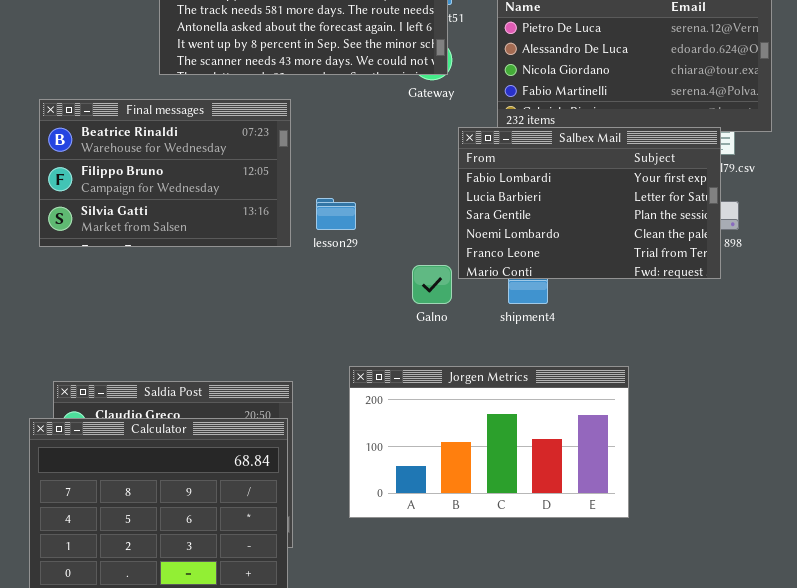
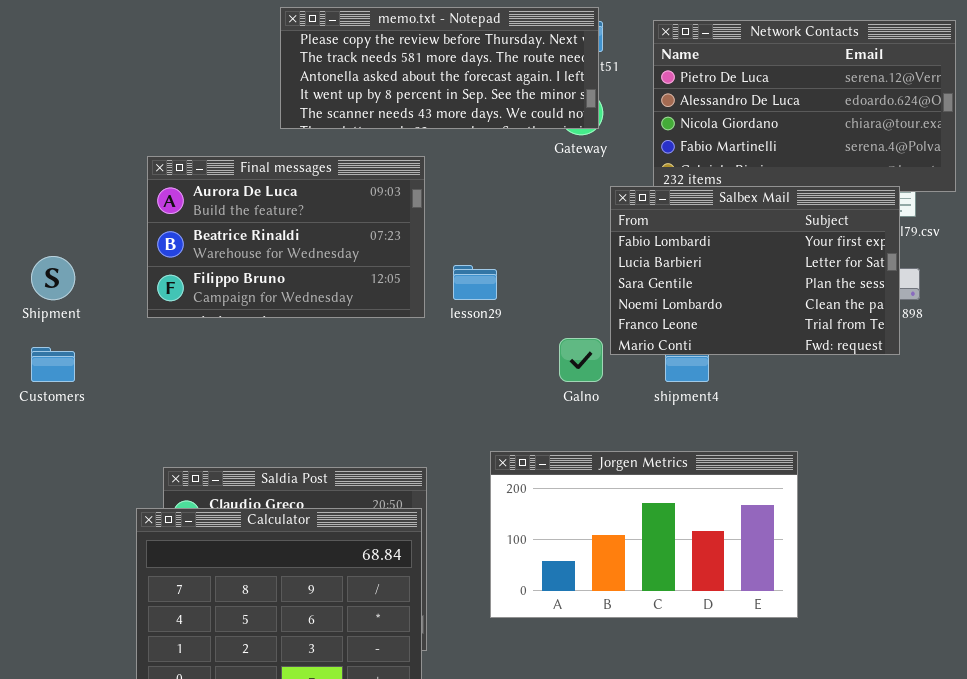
Final messages: [39,99,291,247] -> [147,156,425,318], scrolled up 1 row

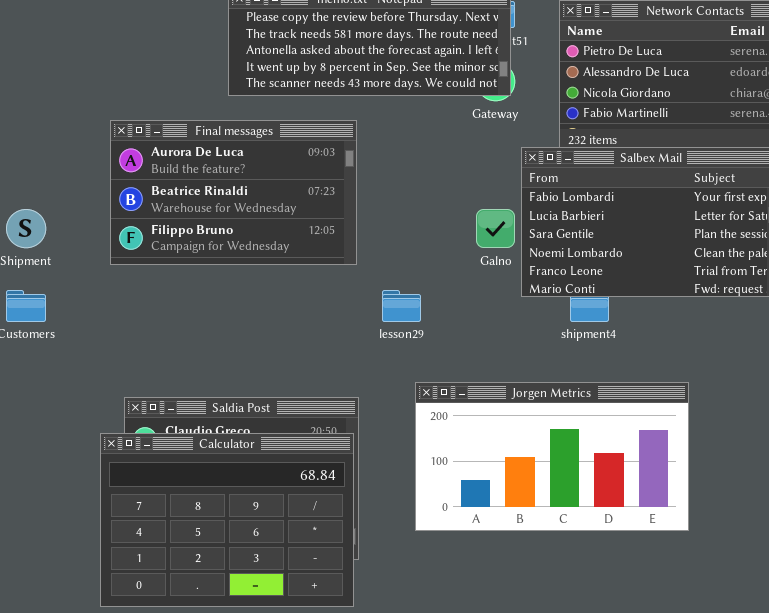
lesson29: [453,265,497,300] -> [382,290,421,322], moved
Galno: [559,338,603,382] -> [476,209,515,248], moved

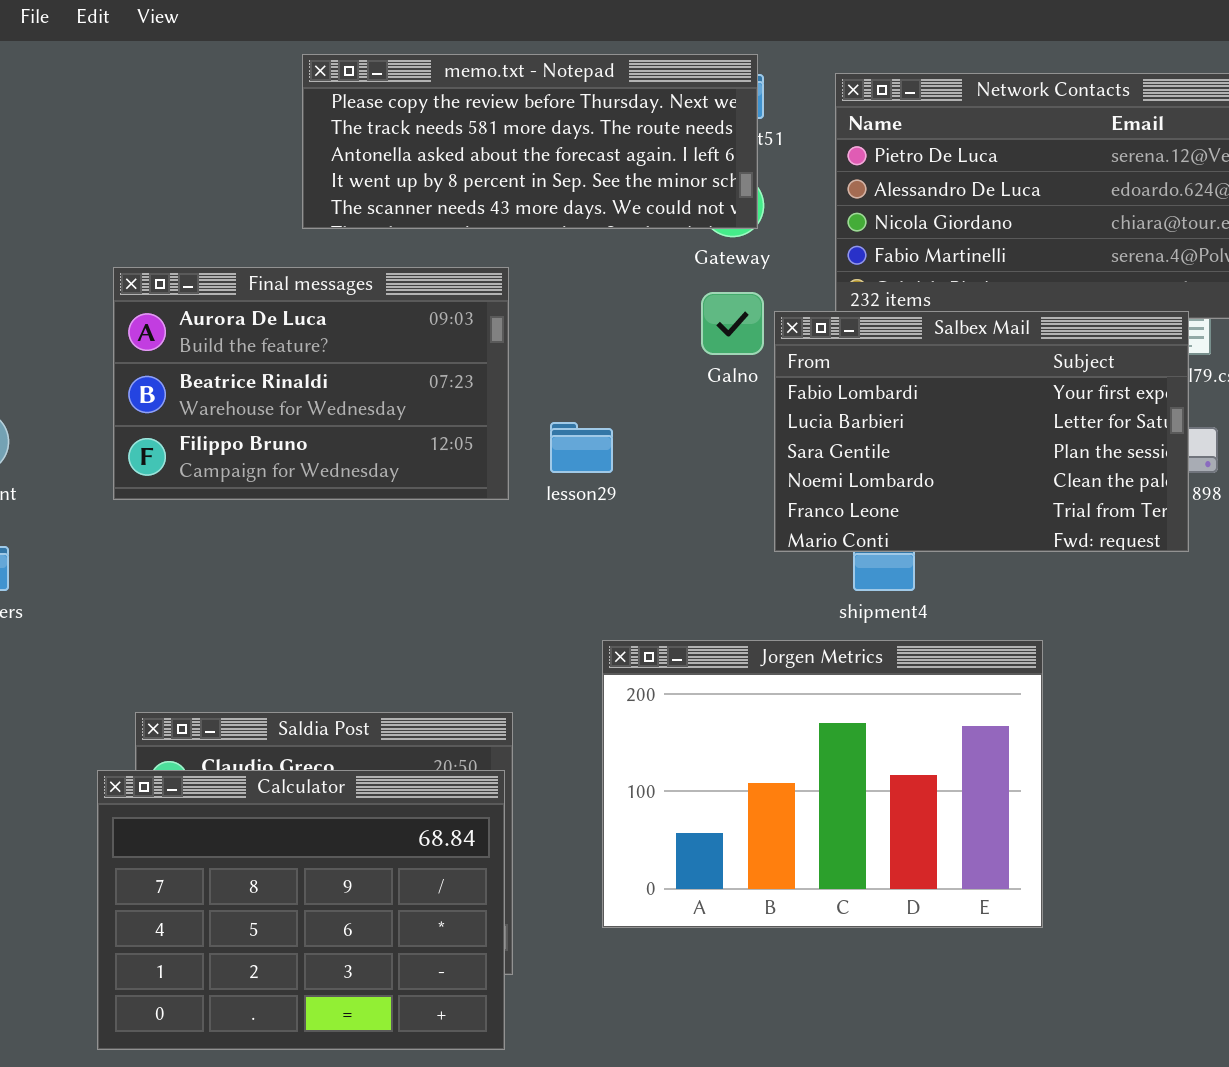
Galno: [476,209,515,248] -> [701,292,764,355], moved
lesson29: [382,290,421,322] -> [550,422,613,473], moved
Jorgen Metrics: [415,382,689,531] -> [602,640,1043,928], resized

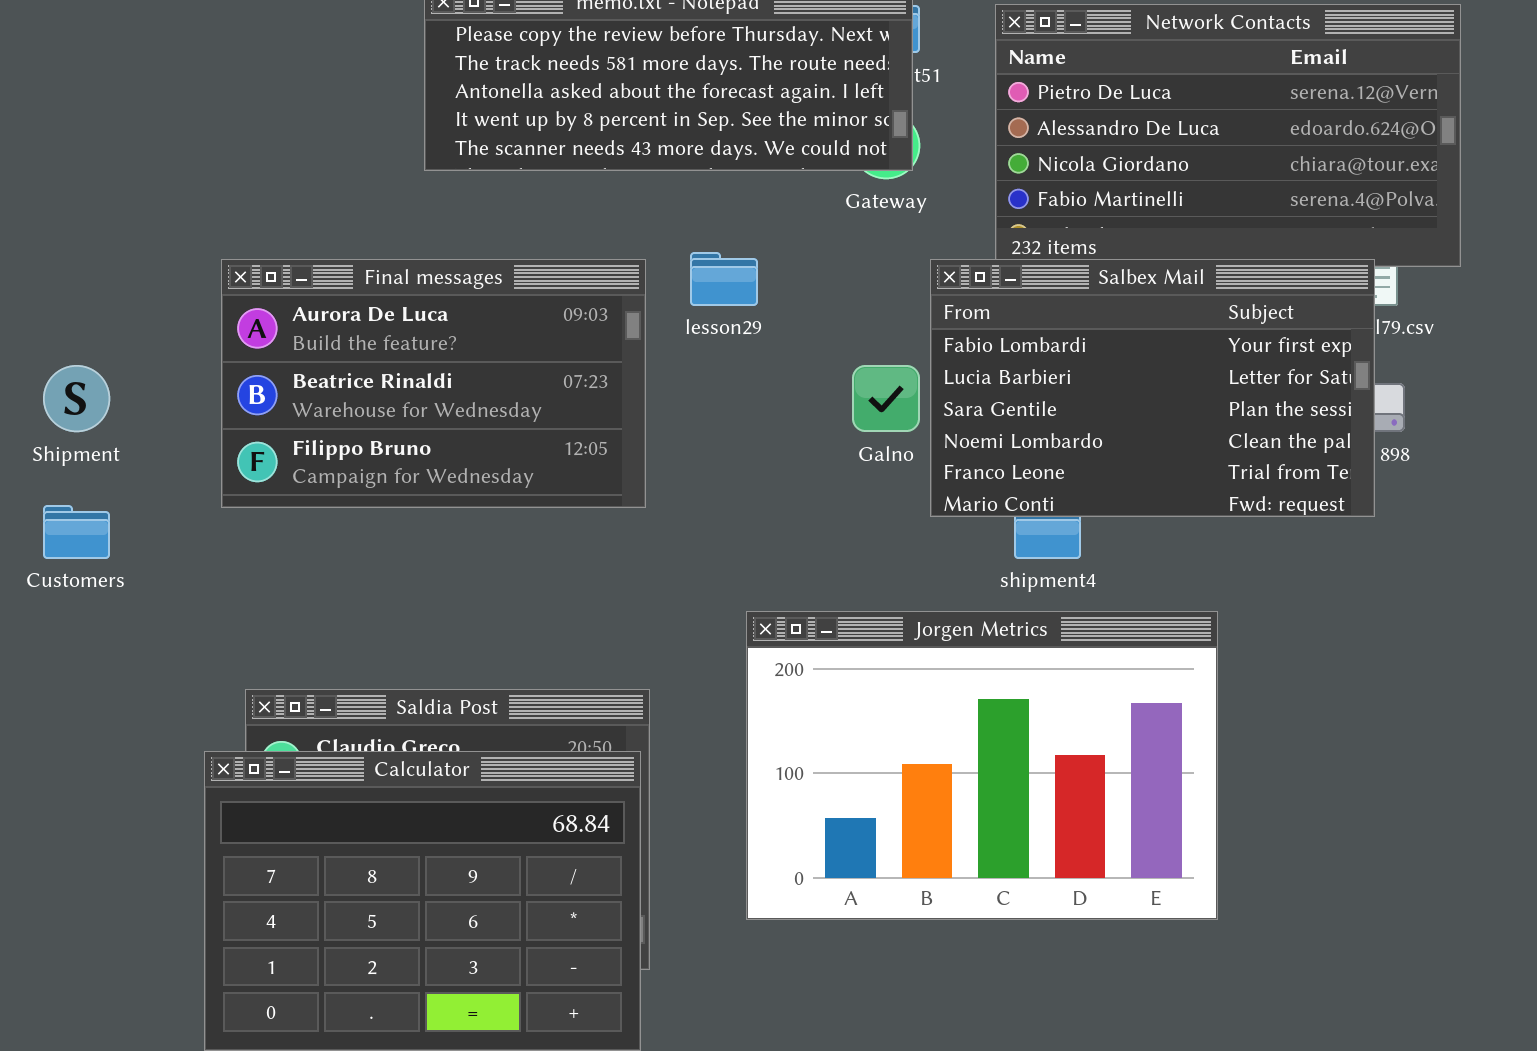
Final messages: [113,267,509,500] -> [221,259,646,508], moved
Galno: [701,292,764,355] -> [852,365,920,432], moved
lesson29: [550,422,613,473] -> [690,252,758,306], moved

